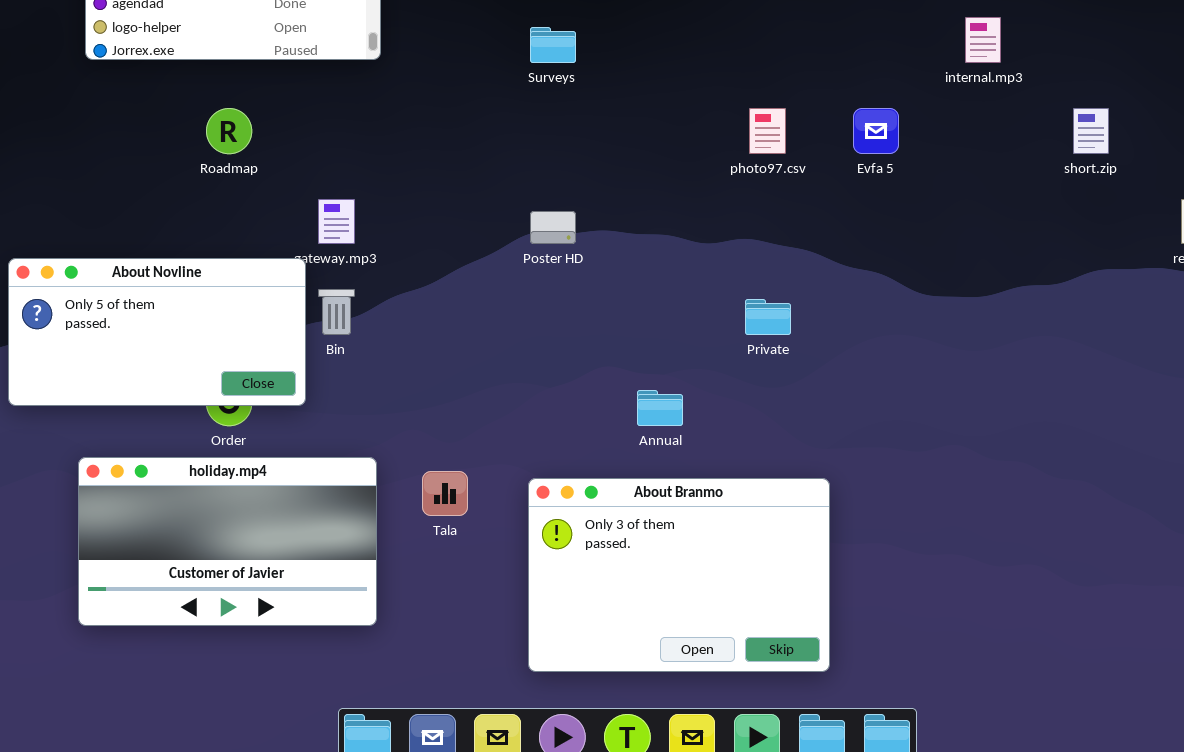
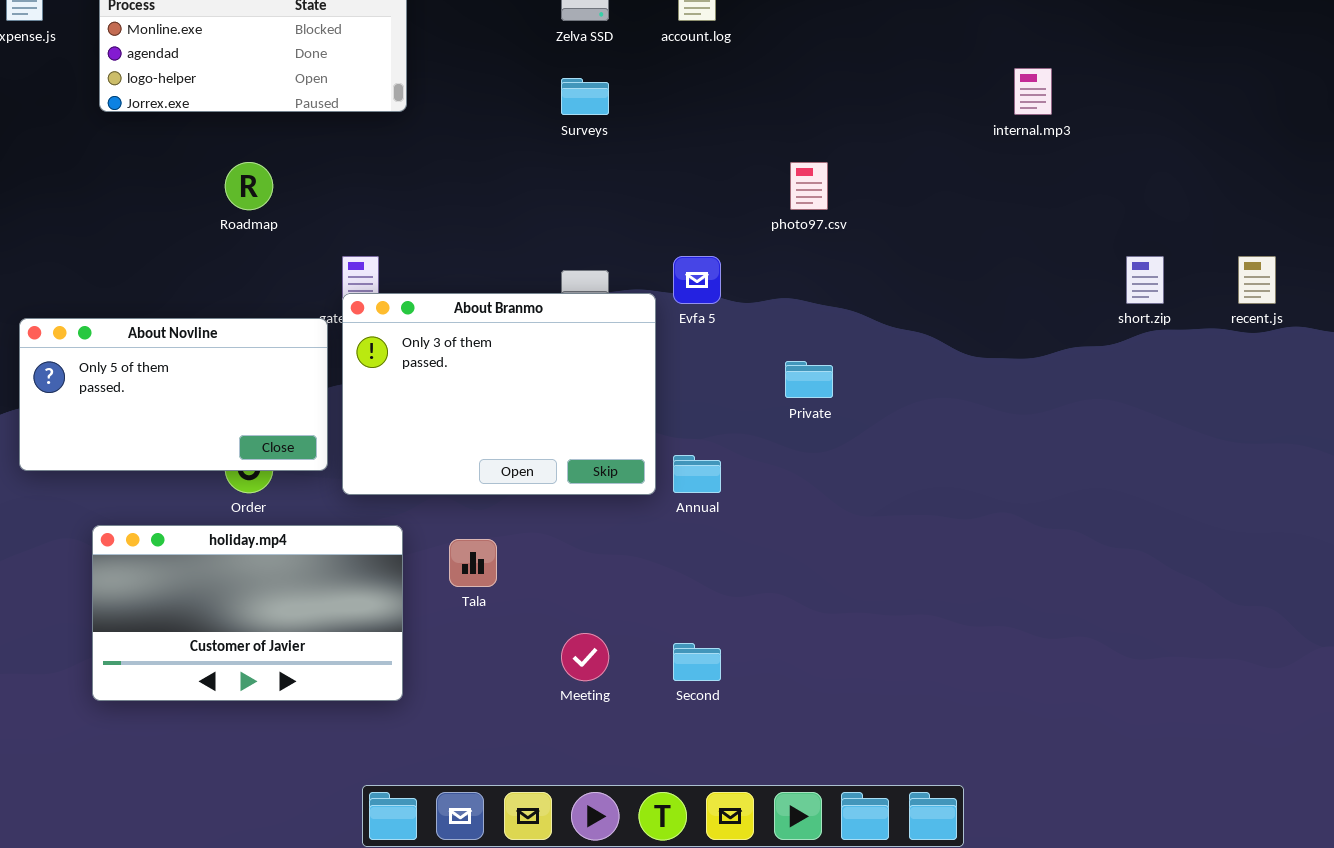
Evfa 5: [853,108,899,154] -> [673,256,721,304], moved
short.zip: [1073,108,1109,154] -> [1126,256,1164,304], moved
About Branmo: [528,478,830,672] -> [342,293,656,495], moved

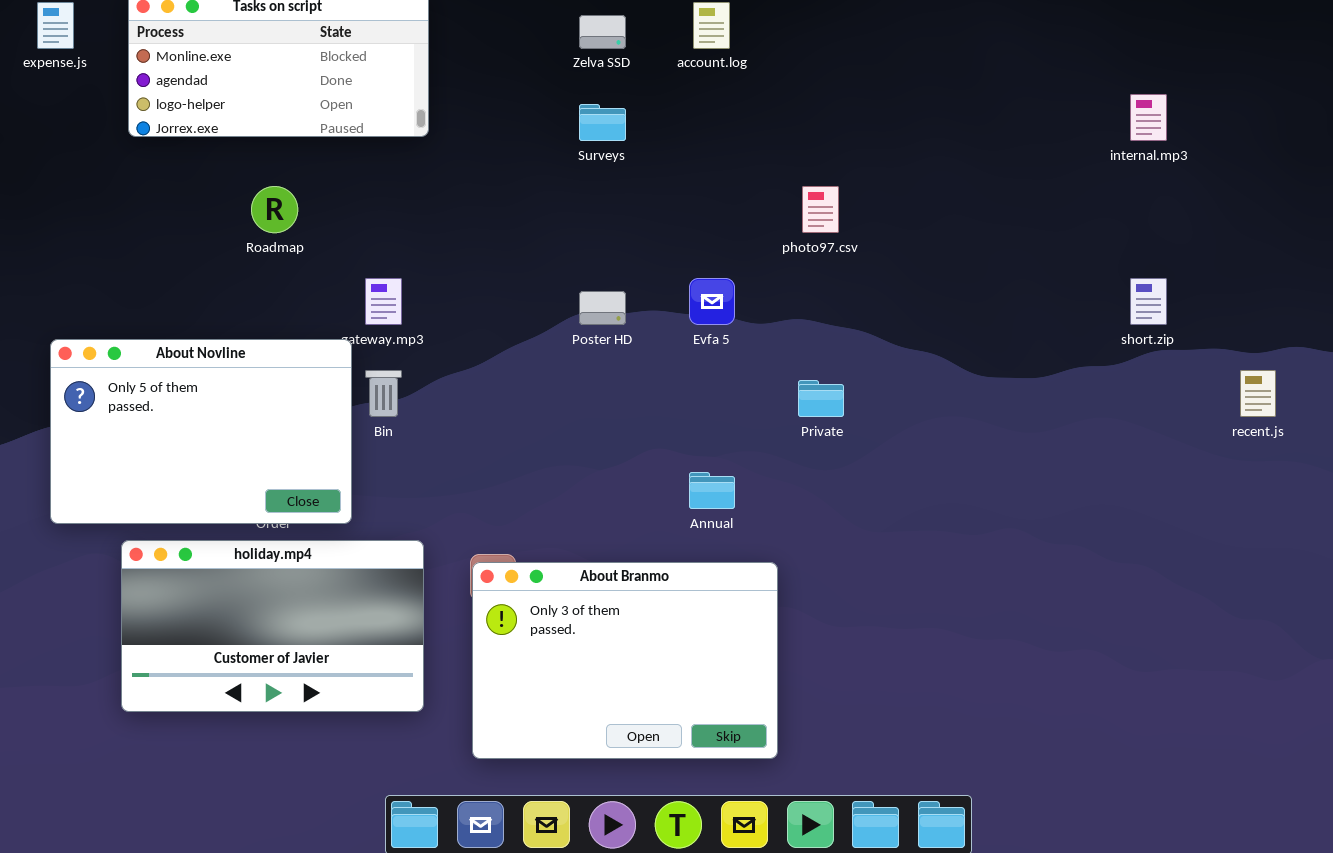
internal.mp3: [1014,68,1052,115] -> [1130,94,1167,141], moved
recent.js: [1238,256,1276,304] -> [1240,370,1276,417], moved
About Branmo: [342,293,656,495] -> [472,562,778,759], moved
About Novline: [19,318,328,471] -> [50,339,352,524], resized

